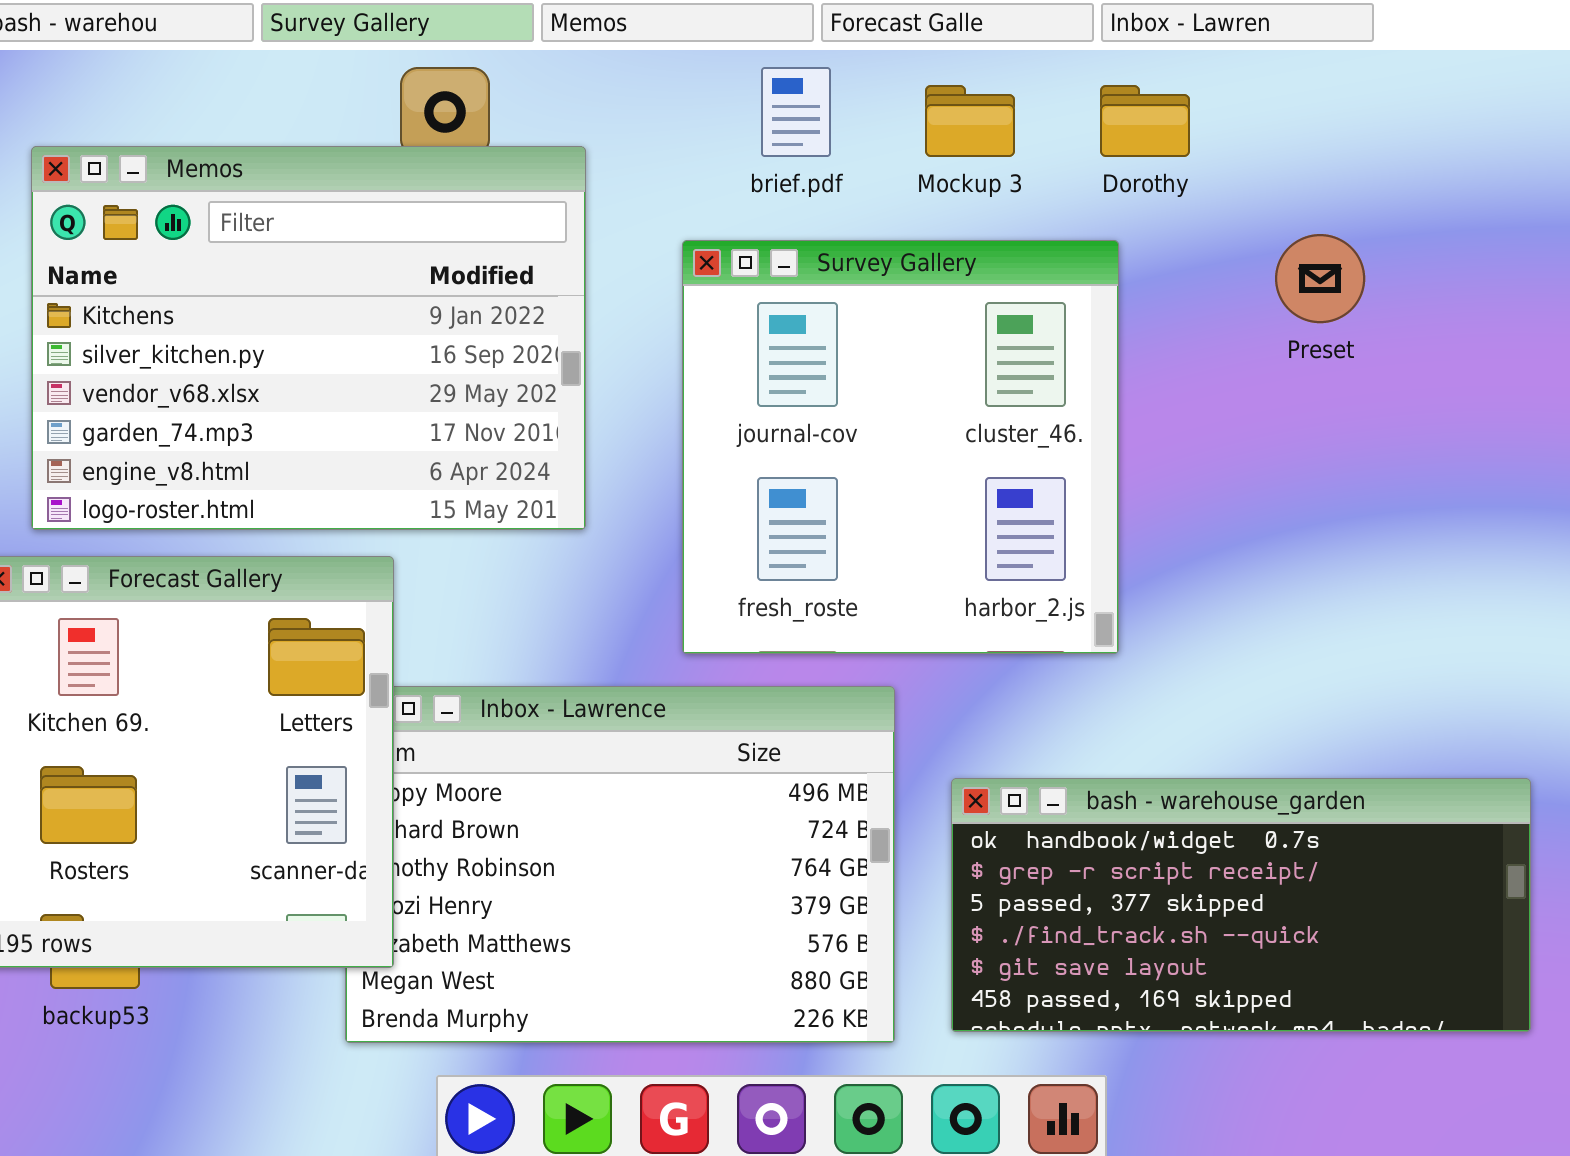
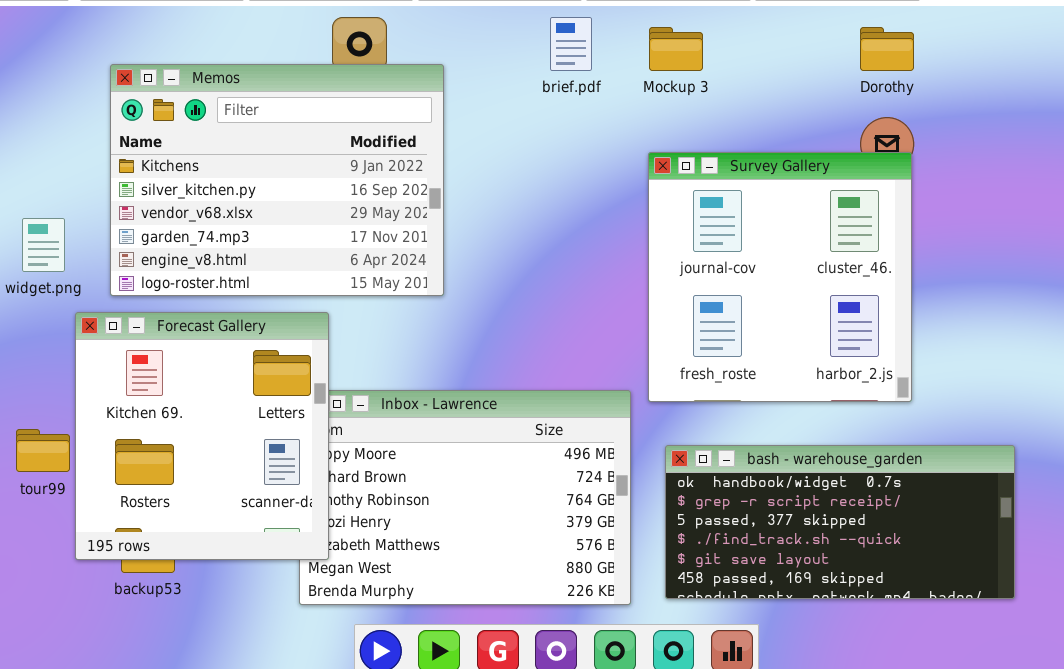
Dorothy: [1100,85,1190,157] -> [860,27,914,71], moved
Survey Gallery: [682,240,1119,654] -> [648,152,912,402], moved

